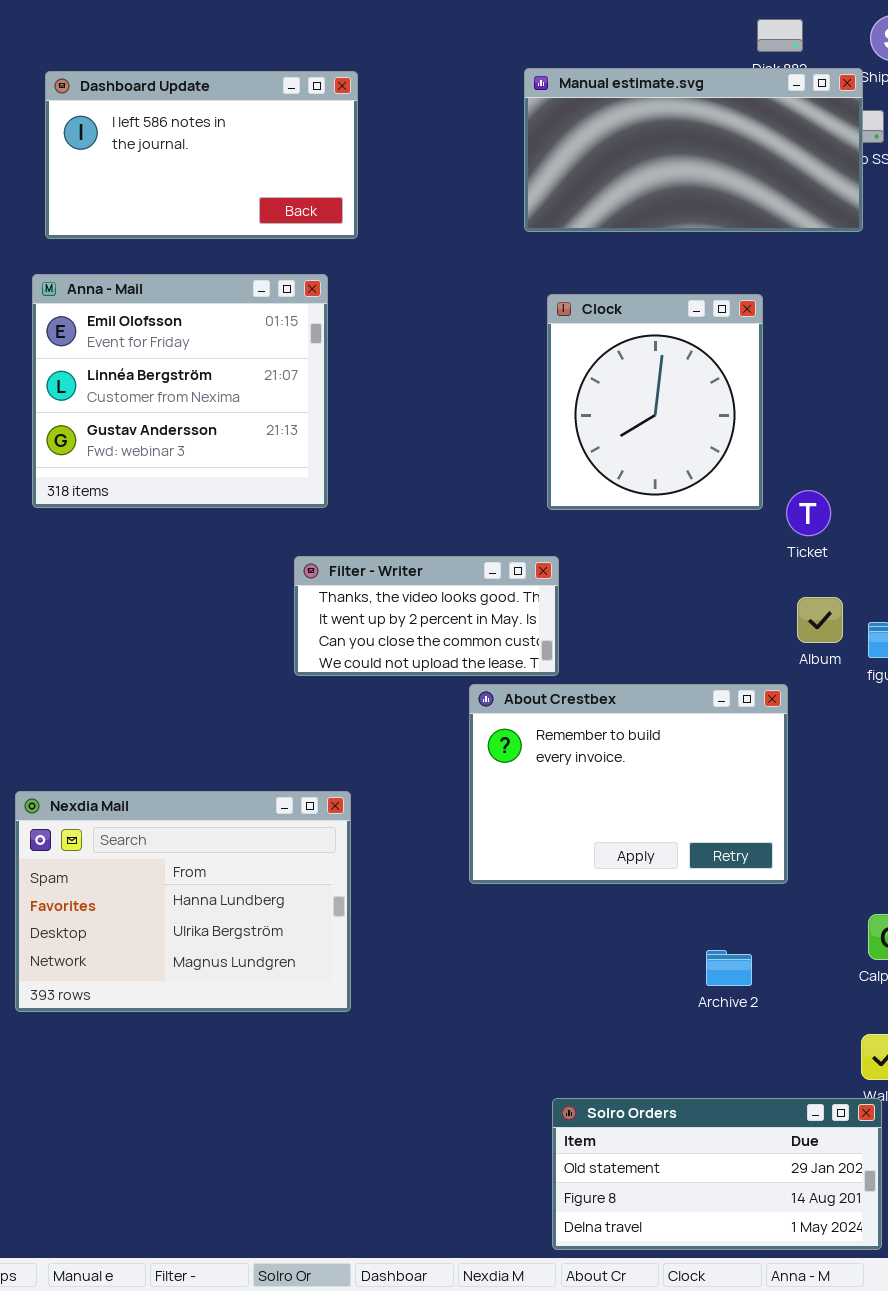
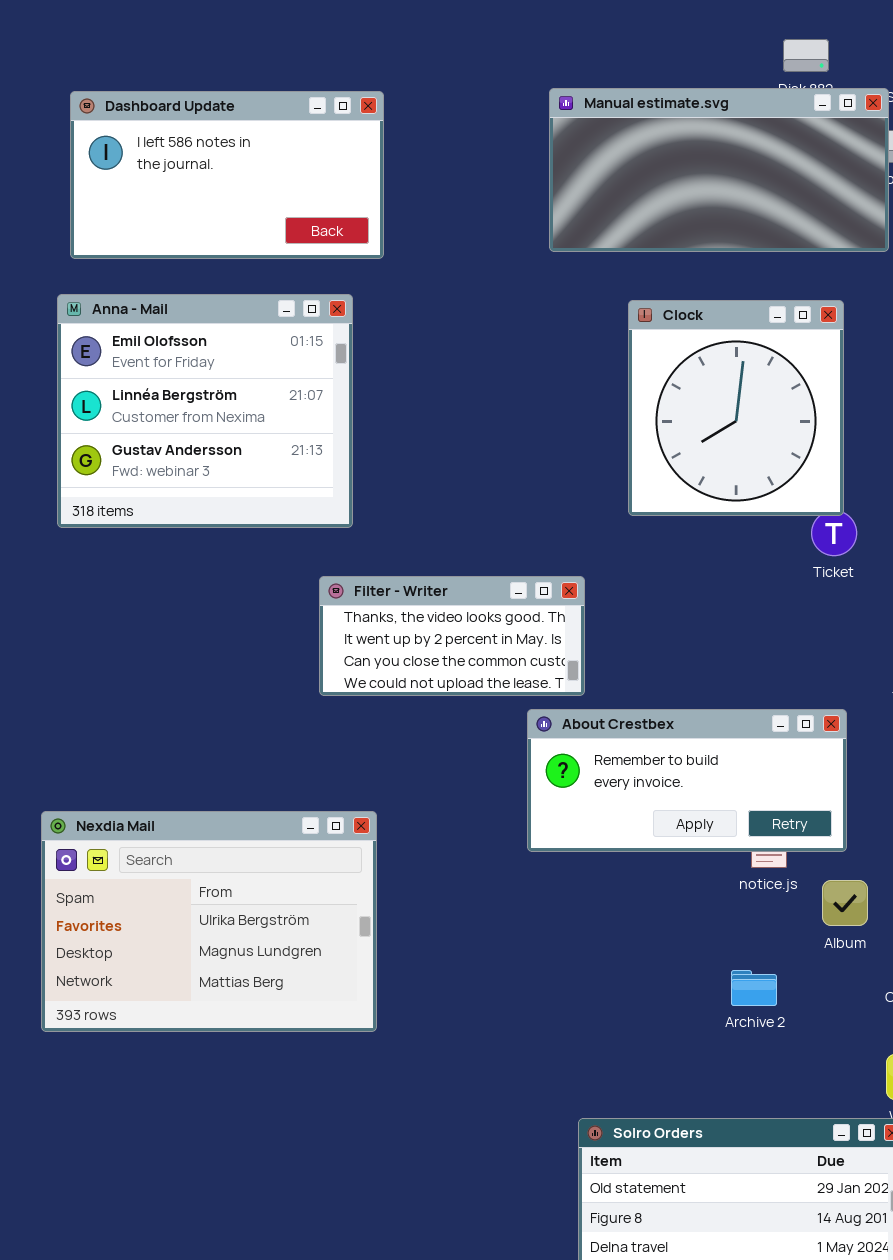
Clock: [547,294,763,510] -> [628,300,844,516], moved
Album: [797,597,843,643] -> [822,880,868,926], moved
About Crestbex: [469,684,788,884] -> [527,709,847,852], moved, resized
Nexdia Mail: [15,791,351,1012] -> [41,811,377,1032], scrolled down 1 row

